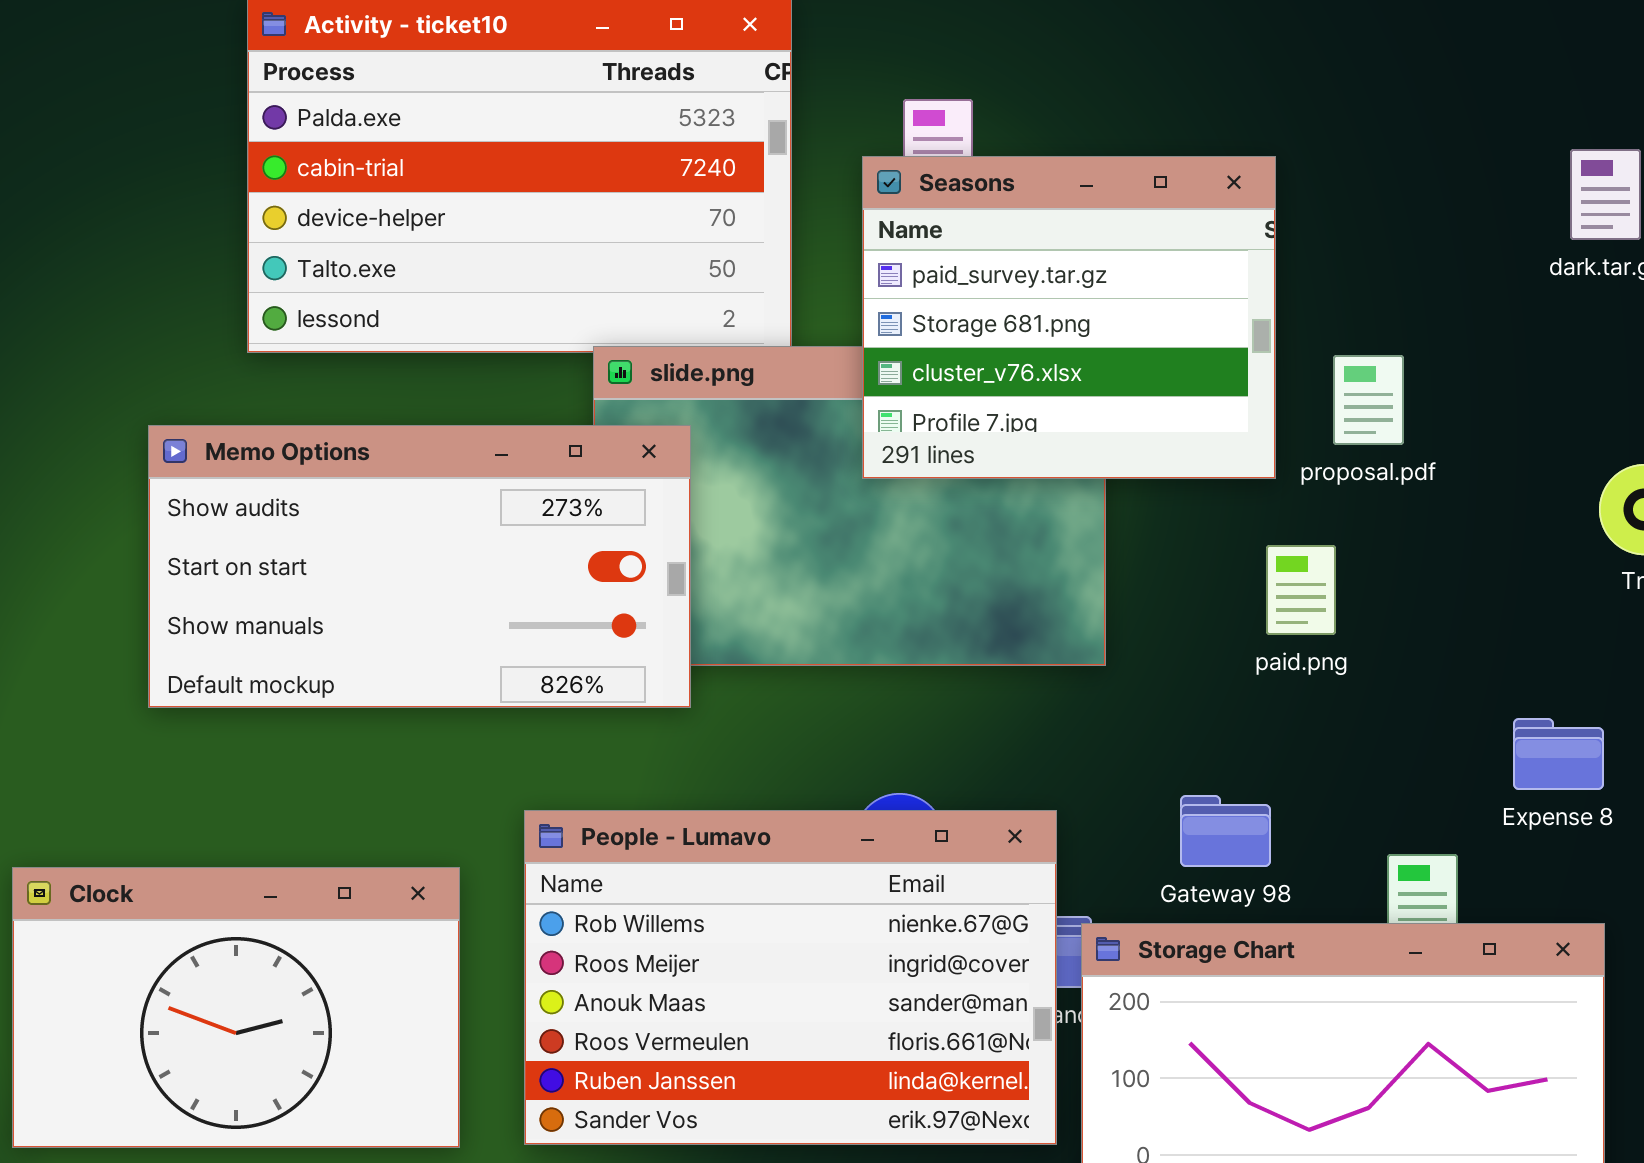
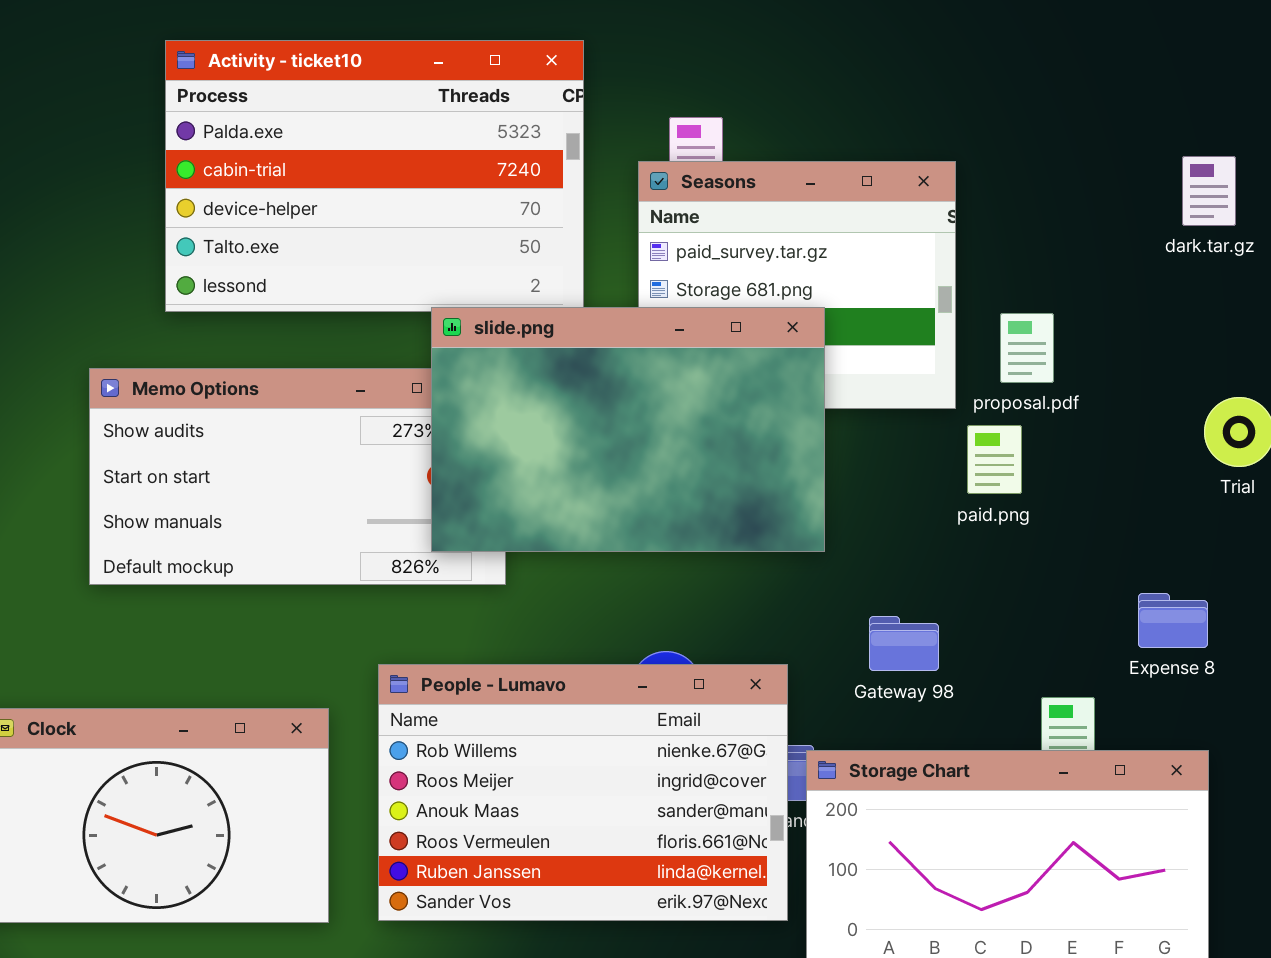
slide.png: [593,346,1106,666] -> [431,307,825,552], raised
paid.png: [1266,545,1336,635] -> [967,425,1022,494], moved
Gateway 98: [1180,795,1271,867] -> [869,616,939,671], moved

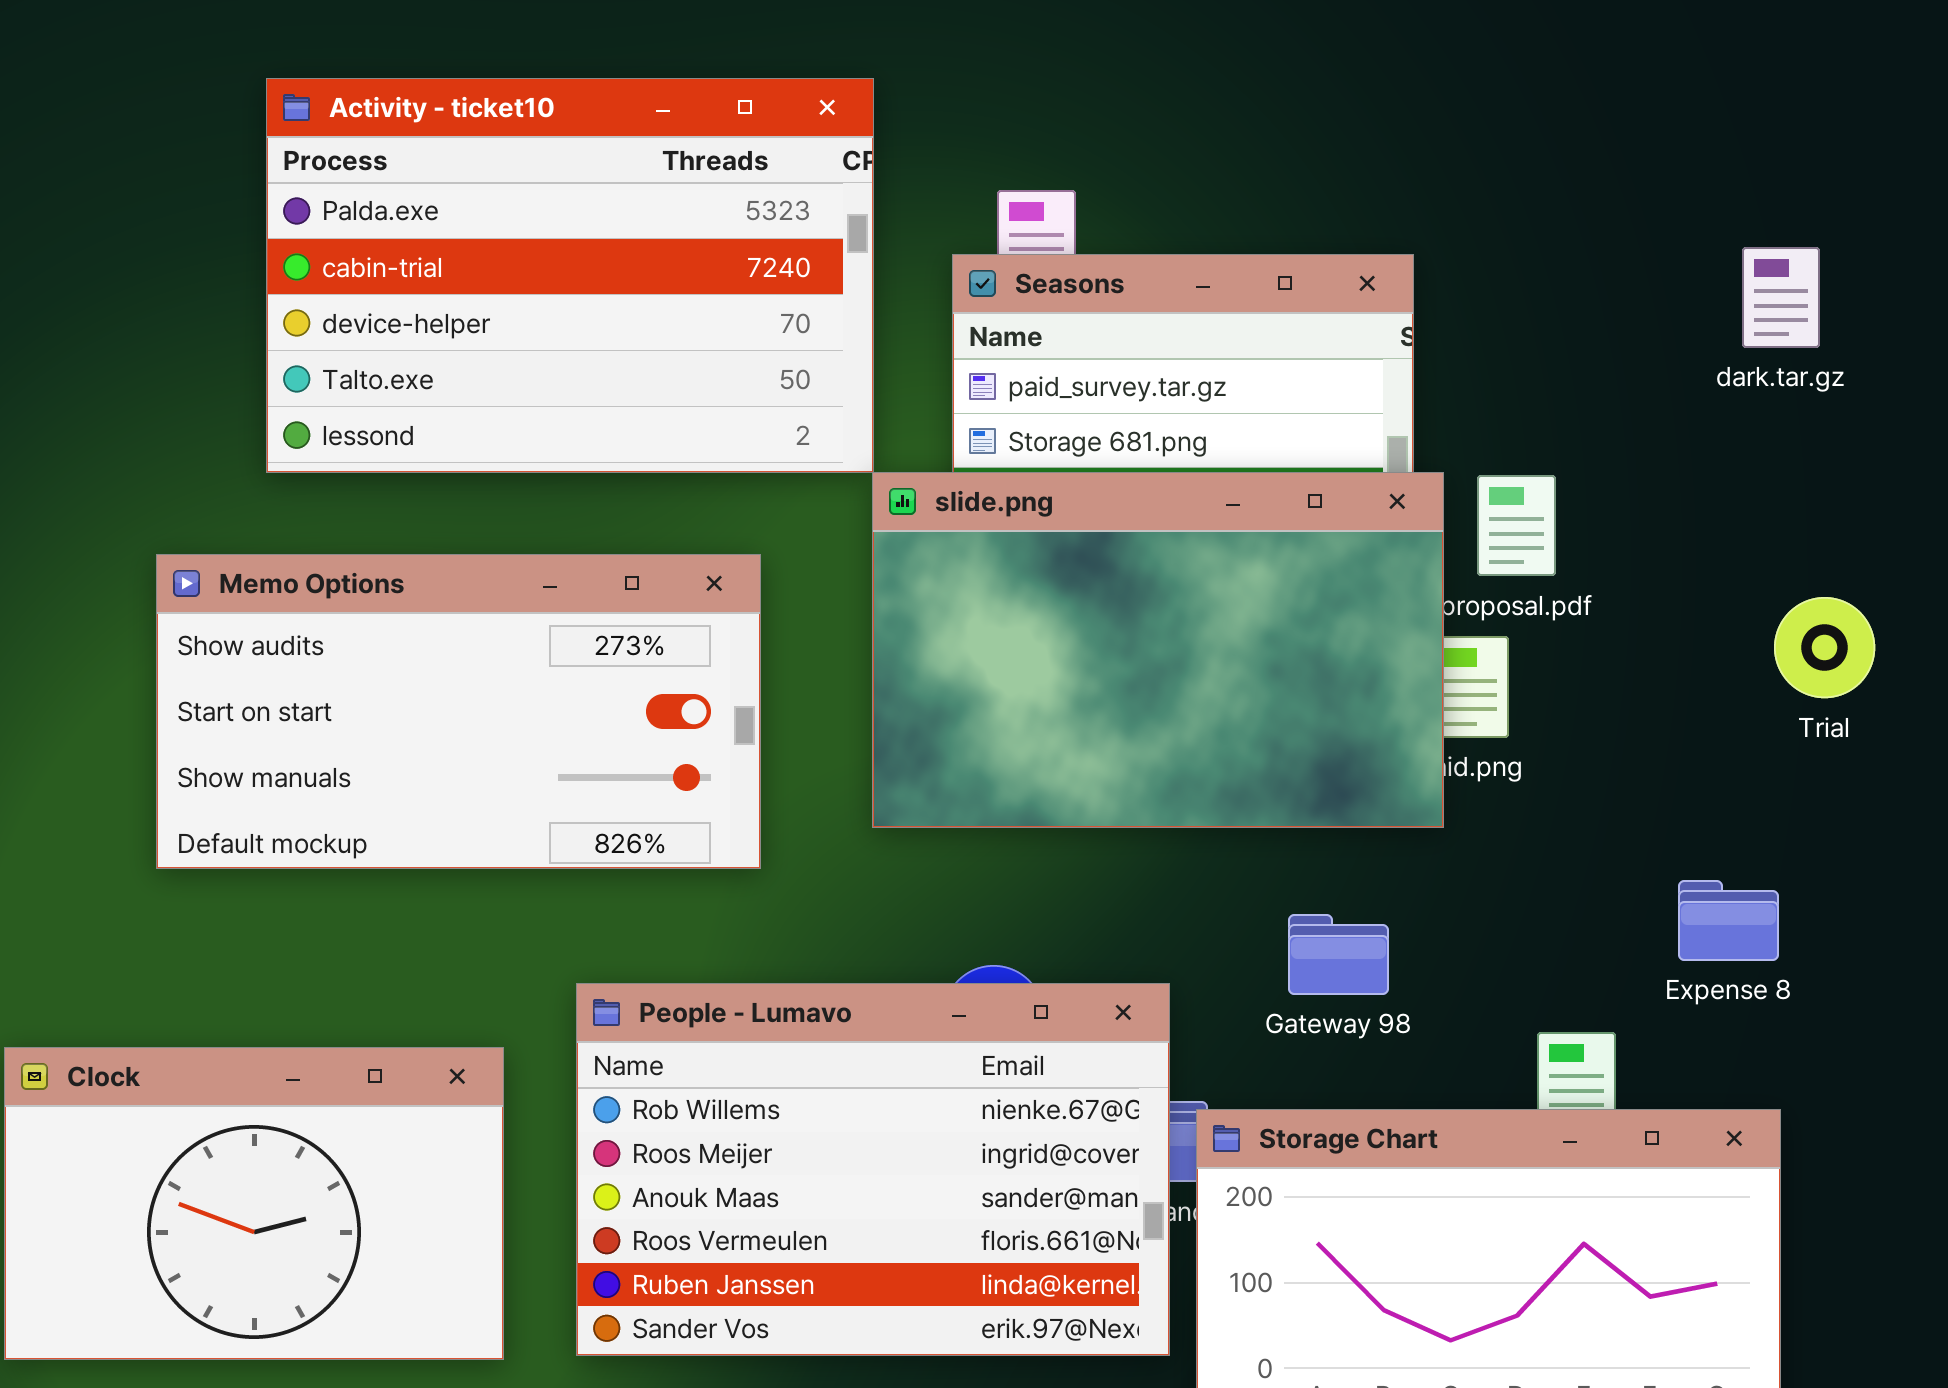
slide.png: [431,307,825,552] -> [872,472,1444,828], moved

